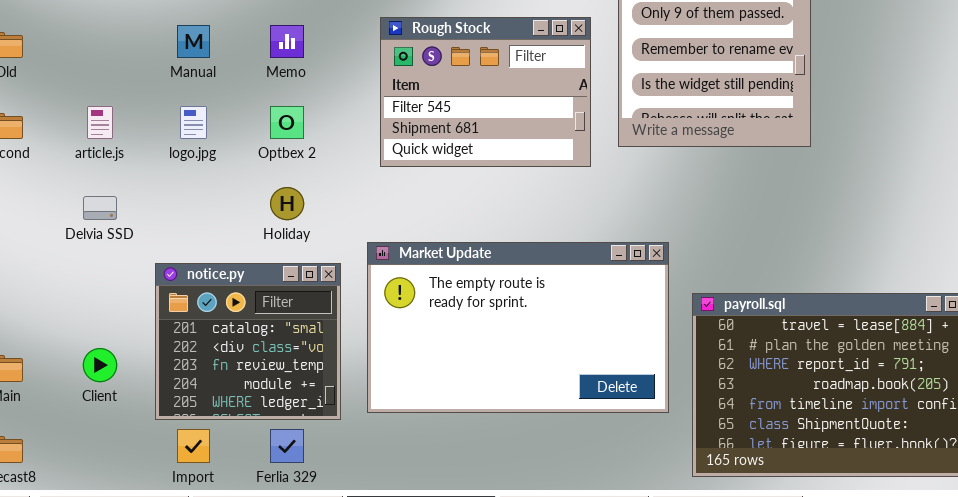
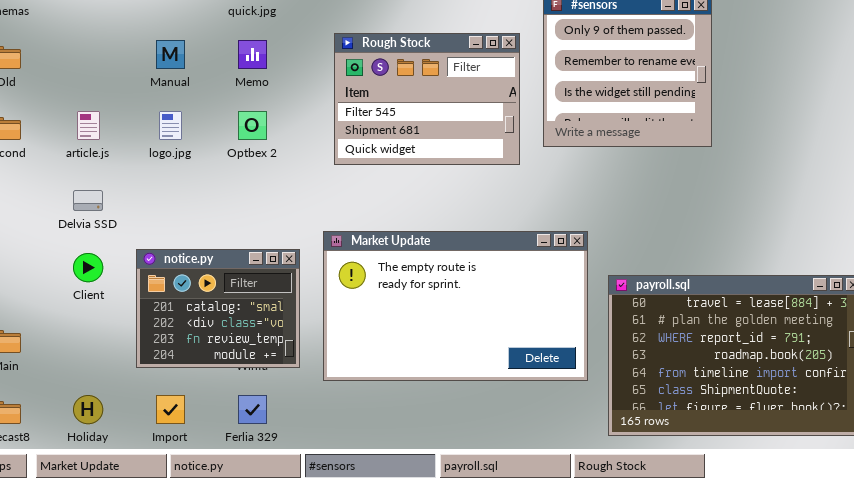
Holiday: [270,187,304,220] -> [73,395,103,424], moved
notice.py: [155,263,341,420] -> [136,249,300,368], resized
Client: [83,348,117,382] -> [73,253,103,282], moved

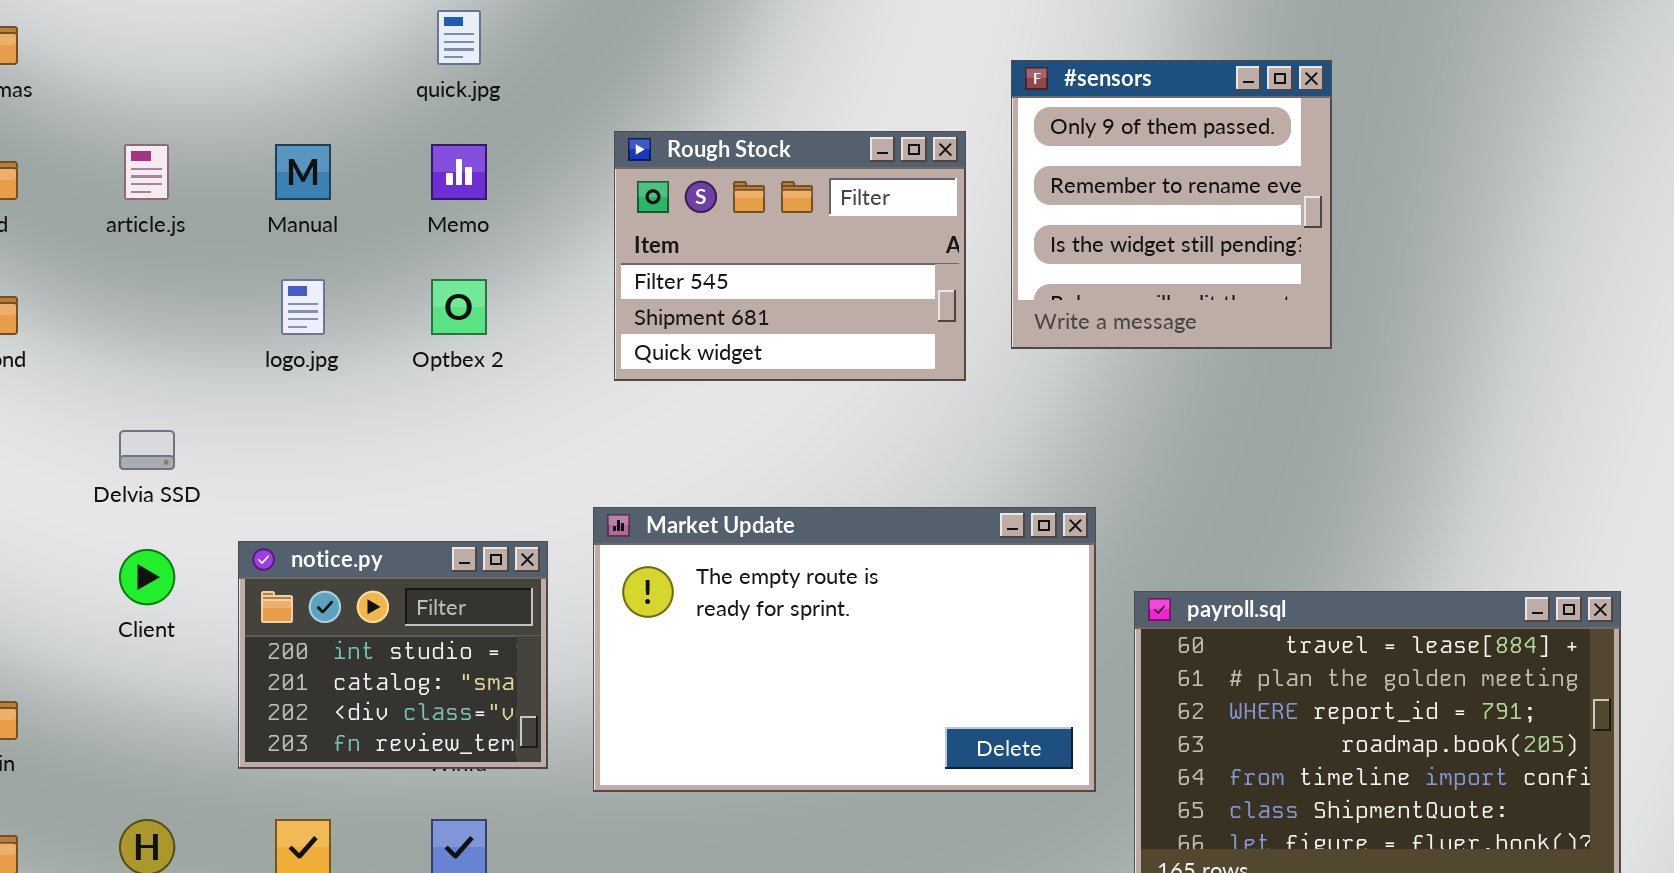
article.js: [77,111,100,140] -> [124,144,169,200], moved
notice.py: [136,249,300,368] -> [238,541,548,769], scrolled up 1 row

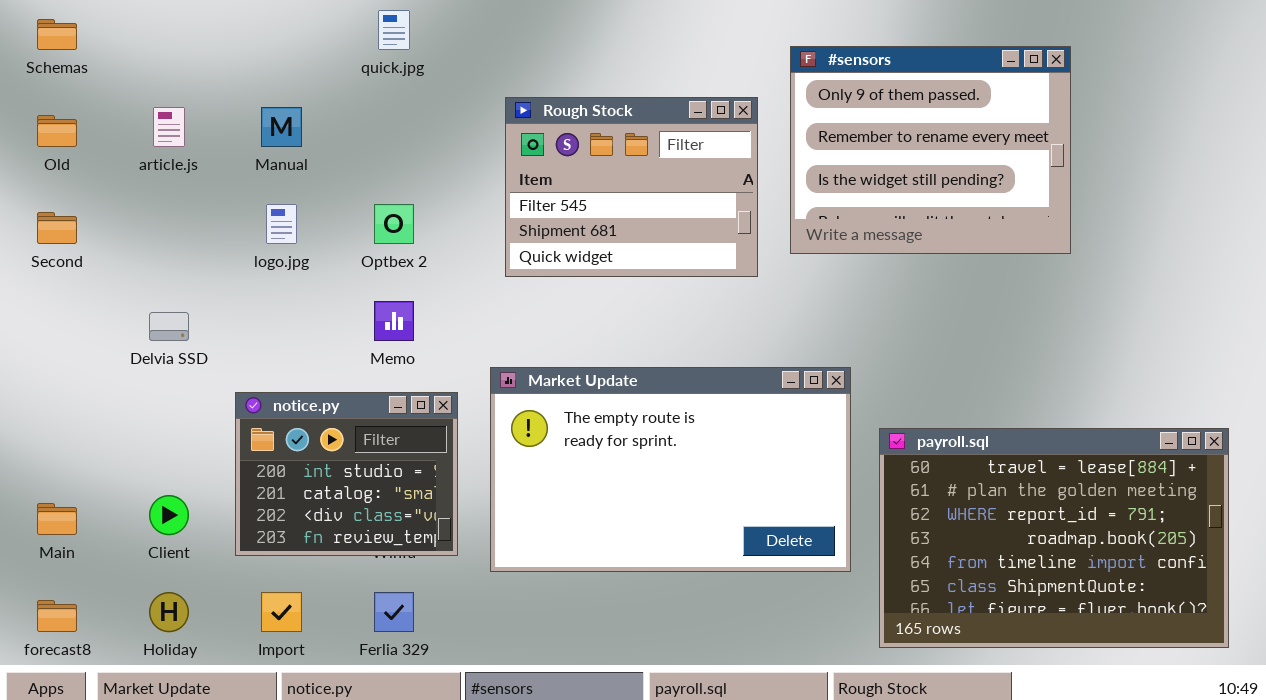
#sensors: [1011,60,1332,349] -> [790,46,1071,254], resized
Memo: [431,144,487,200] -> [374,301,414,341], moved
Client: [119,549,175,605] -> [149,495,189,535], moved

